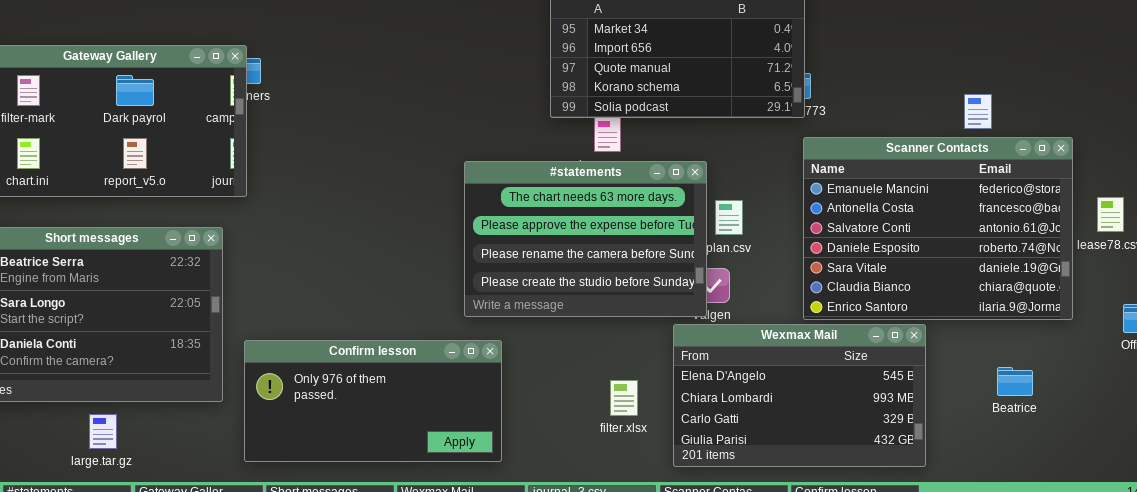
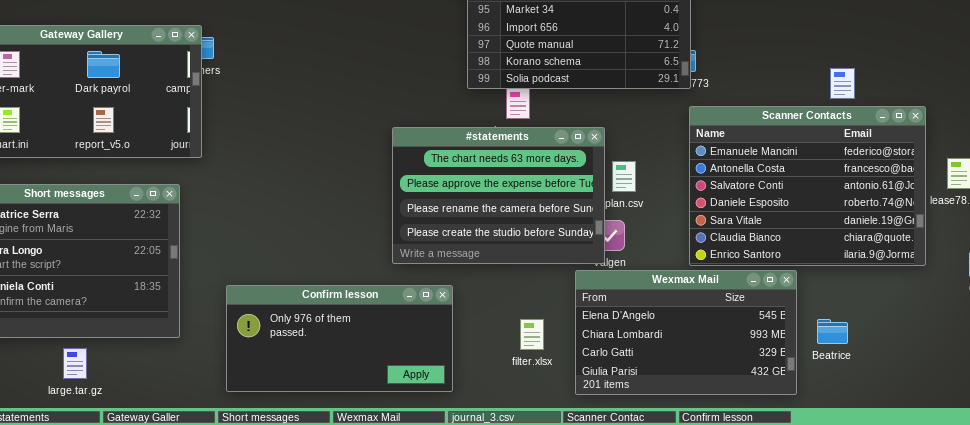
Confirm lesson: [244,340,502,462] -> [226,285,453,392], moved
Beatrice: [997,367,1033,396] -> [817,319,848,344], moved

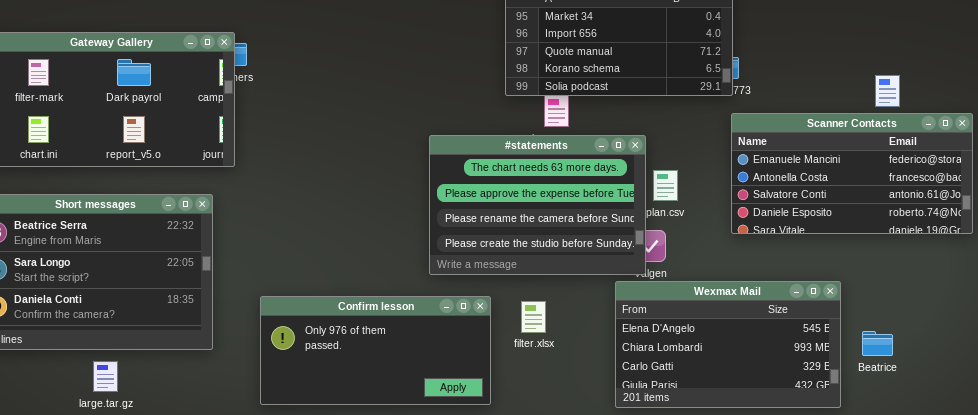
Scanner Contacts: [689,106,926,266] -> [731,113,973,234], resized
filter.xlsx: [520,319,544,350] -> [521,301,546,333], moved

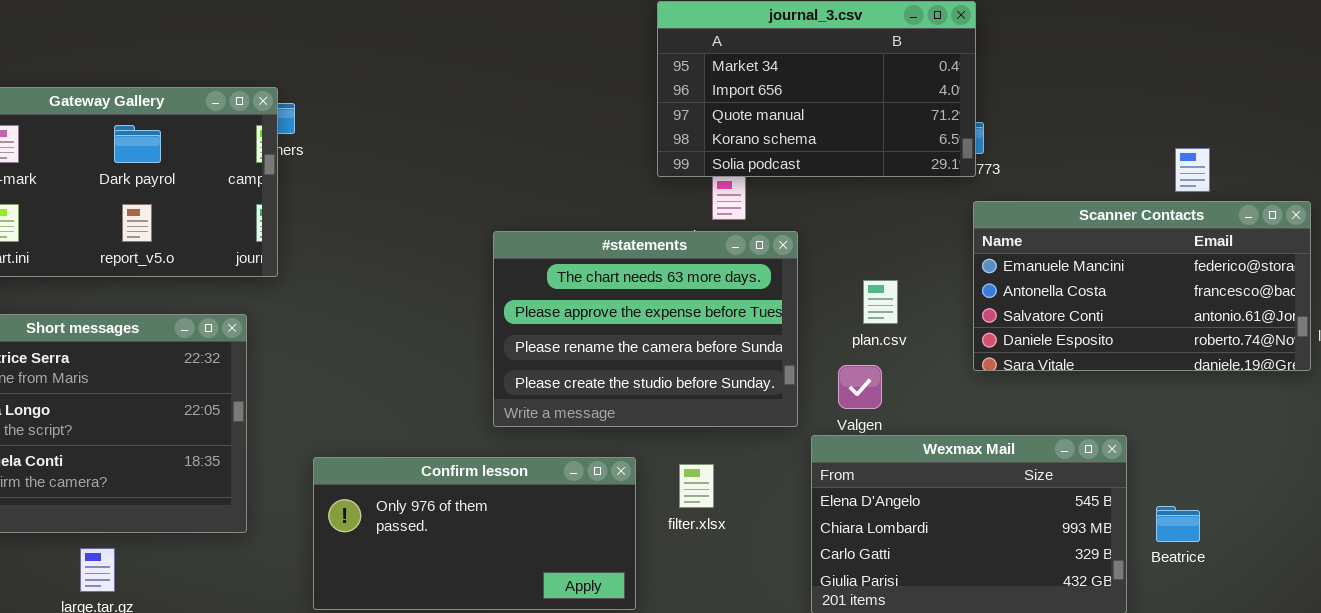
#statements: [429,135,646,275] -> [493,231,798,427], moved

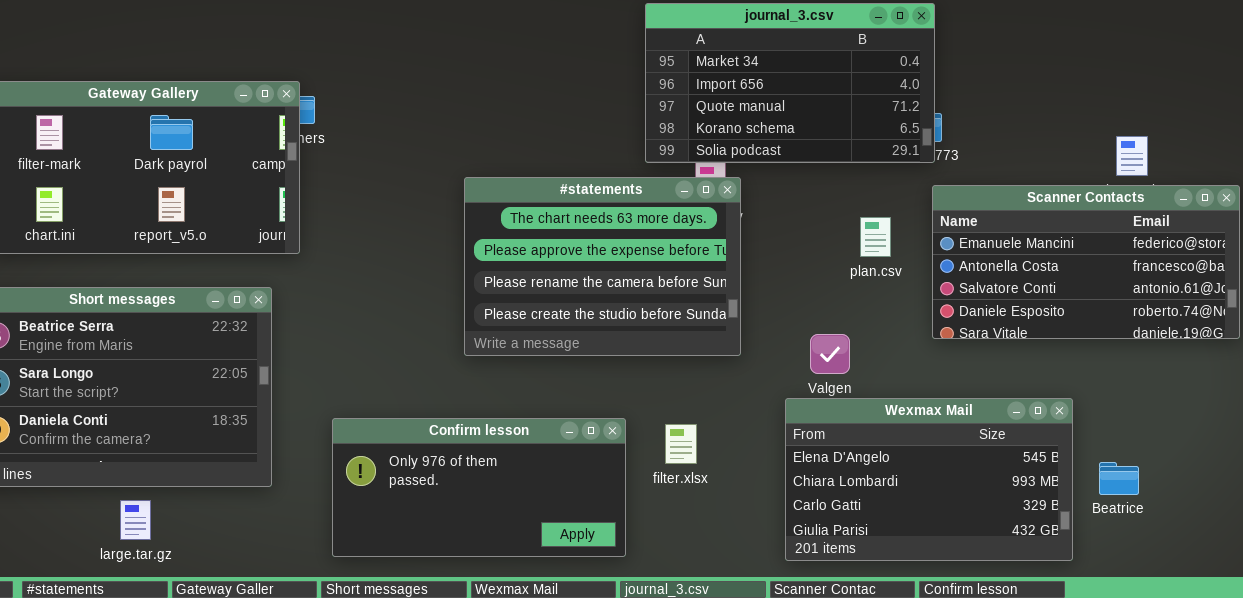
#statements: [493,231,798,427] -> [464,177,741,356], moved
plan.csv: [863,280,898,324] -> [860,217,891,257], moved

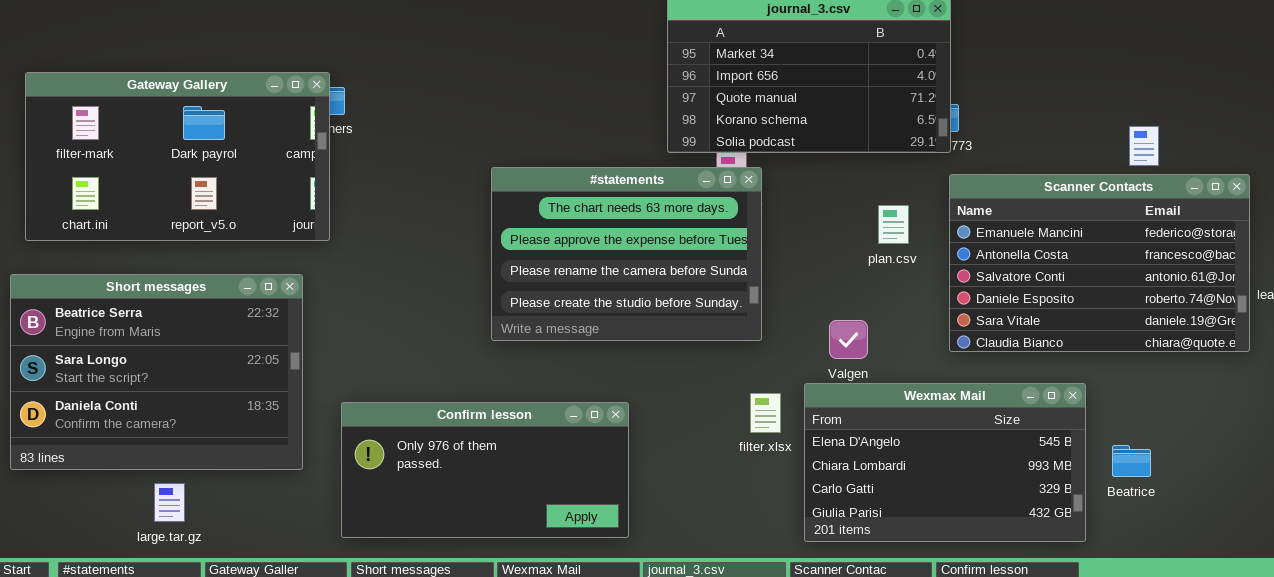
Scanner Contacts: [932,185,1240,339] -> [949,174,1250,352], resized
Confirm lesson: [332,418,626,557] -> [341,402,629,538], moved
filter.xlsx: [665,424,697,464] -> [750,393,781,433], moved

